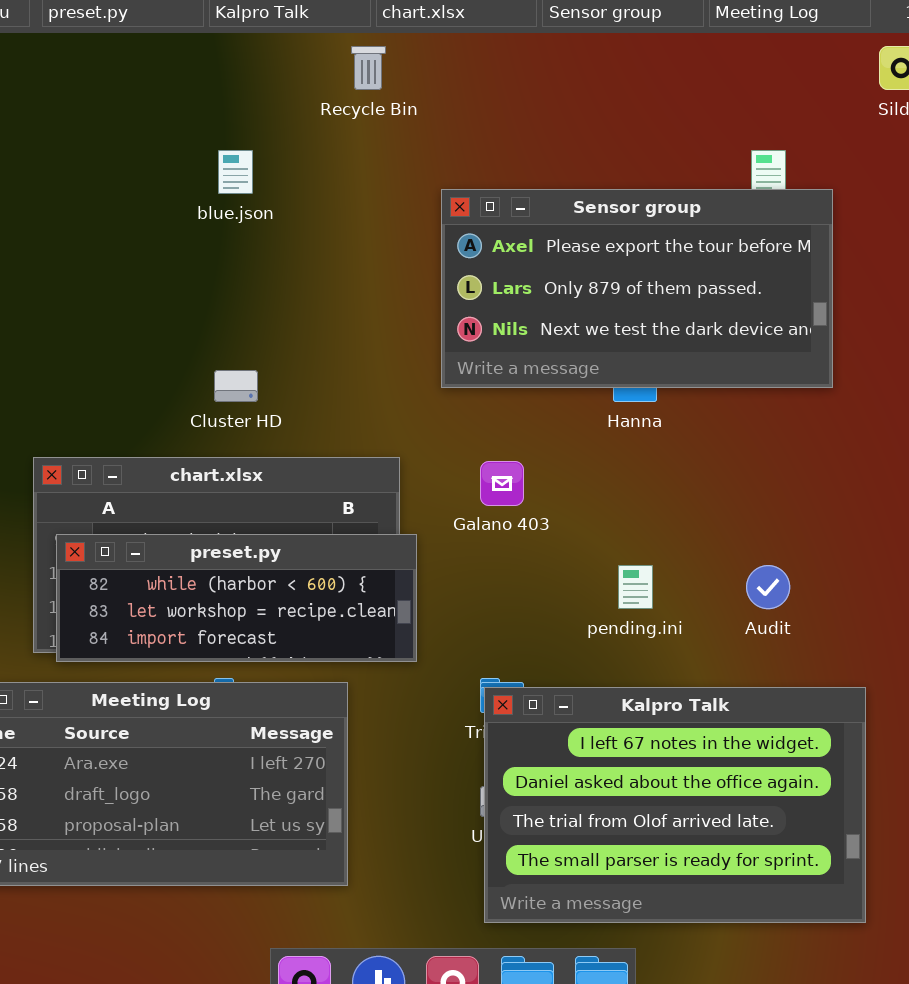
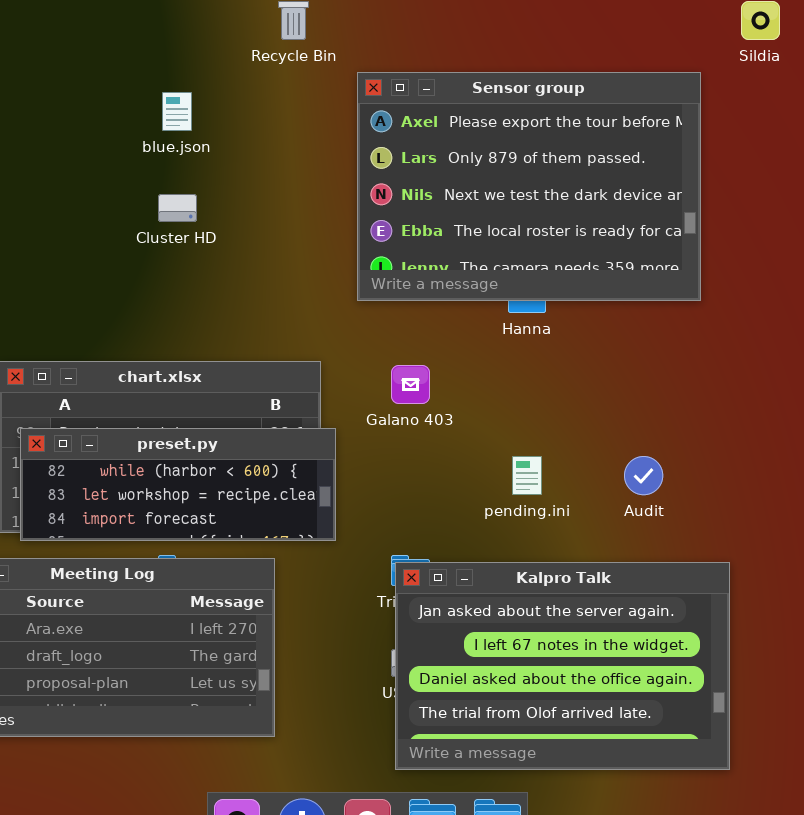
Sensor group: [441,189,833,388] -> [357,72,701,301], resized
Cluster HD: [214,370,258,402] -> [158,194,197,222], moved
Kalpro Talk: [484,687,866,923] -> [395,562,730,770], scrolled up 1 row

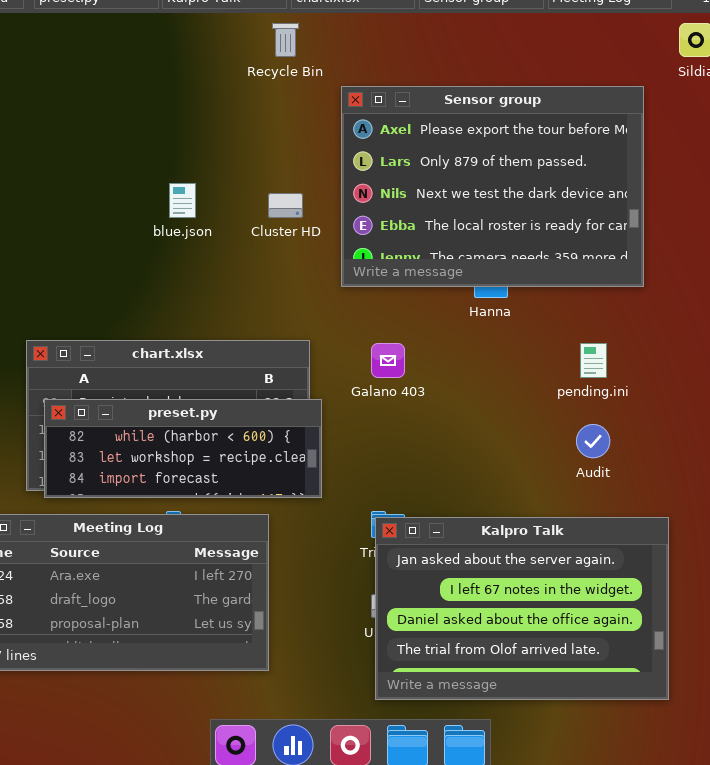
blue.json: [162,92,192,131] -> [169,183,196,218], moved
Cluster HD: [158,194,197,222] -> [268,193,303,218], moved
pending.ini: [512,456,542,495] -> [580,343,607,378], moved

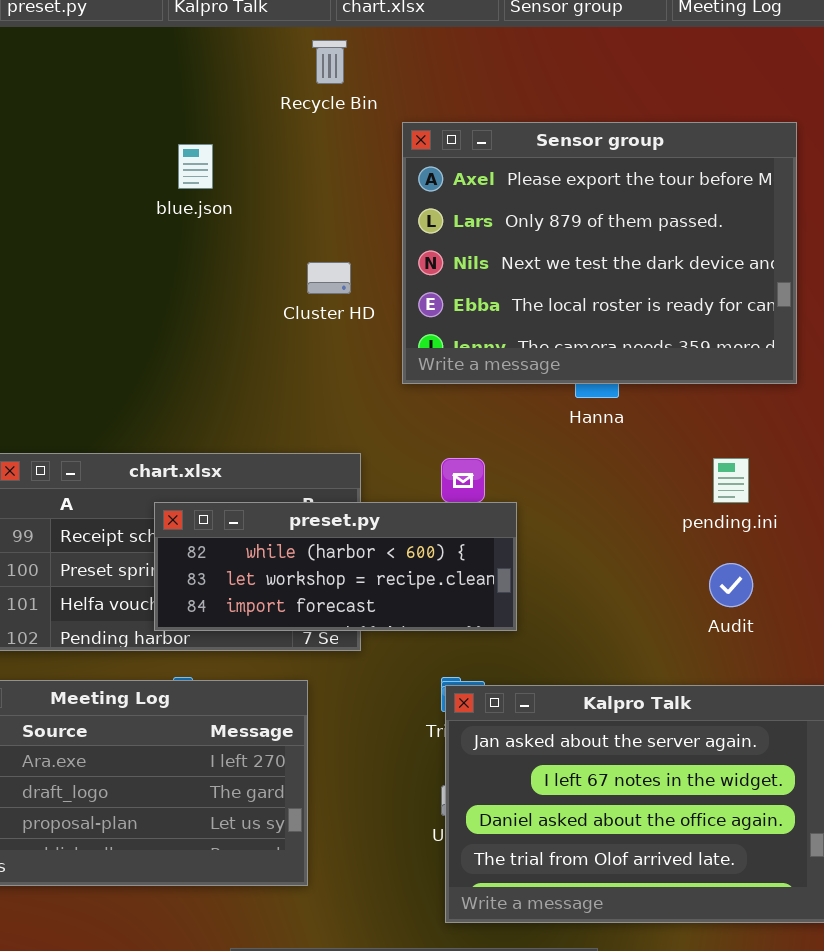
blue.json: [169,183,196,218] -> [178,144,213,189], moved
preset.py: [44,399,322,498] -> [154,502,517,631], moved

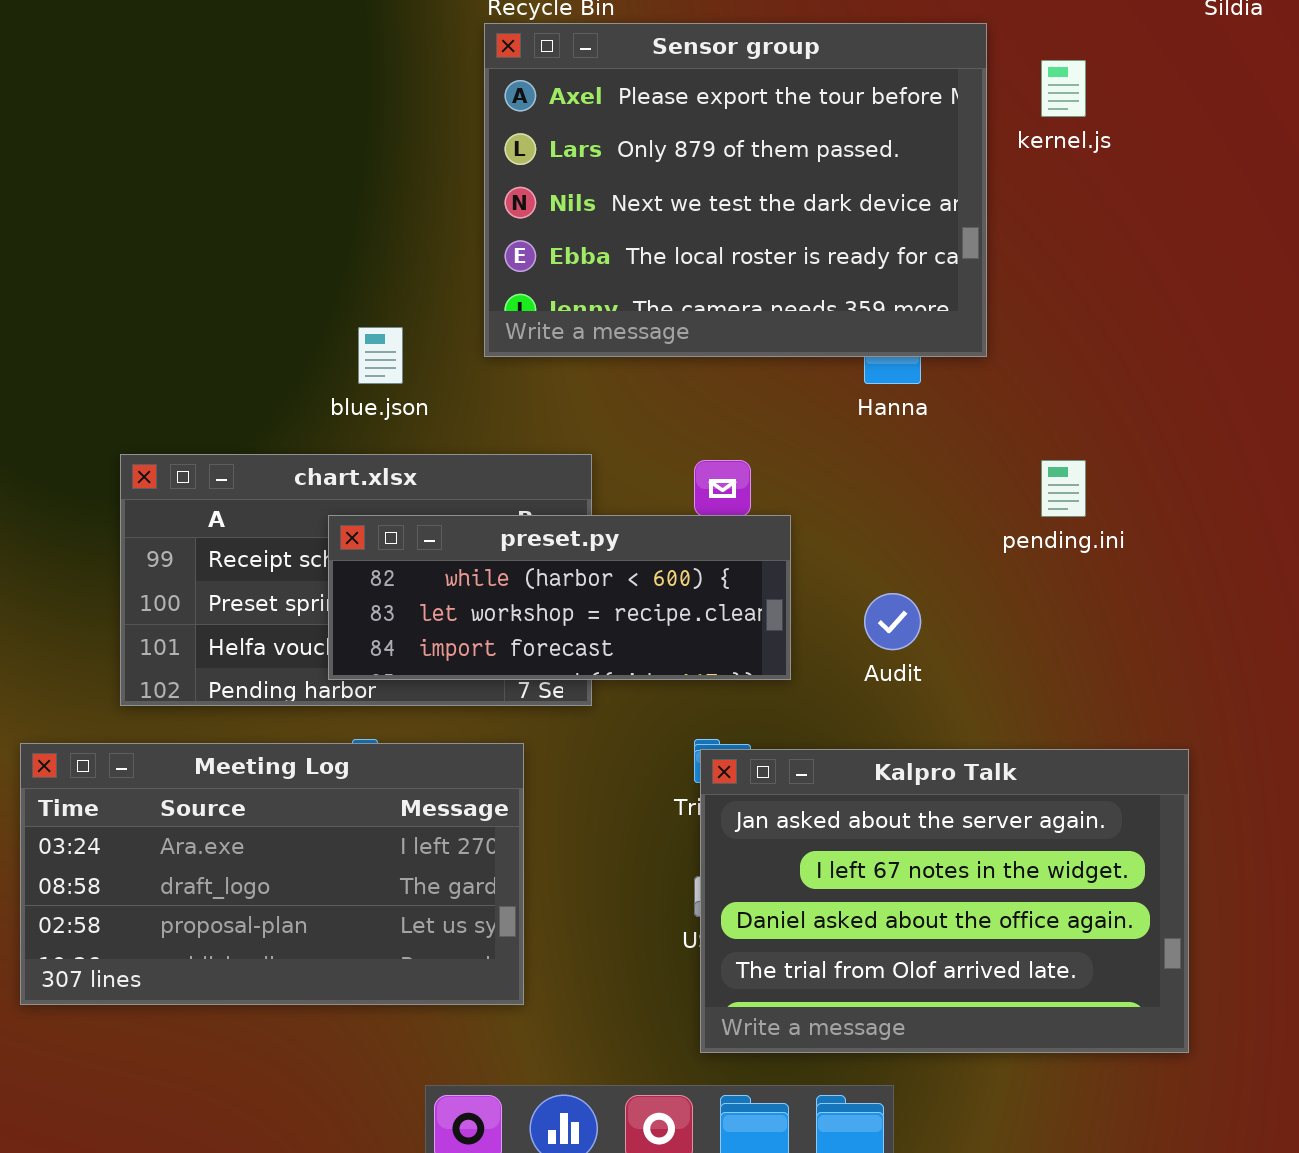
Sensor group: [402,122,797,384] -> [484,23,987,357], moved
blue.json: [178,144,213,189] -> [358,327,403,384], moved
Audit: [709,563,753,607] -> [864,593,921,650], moved

